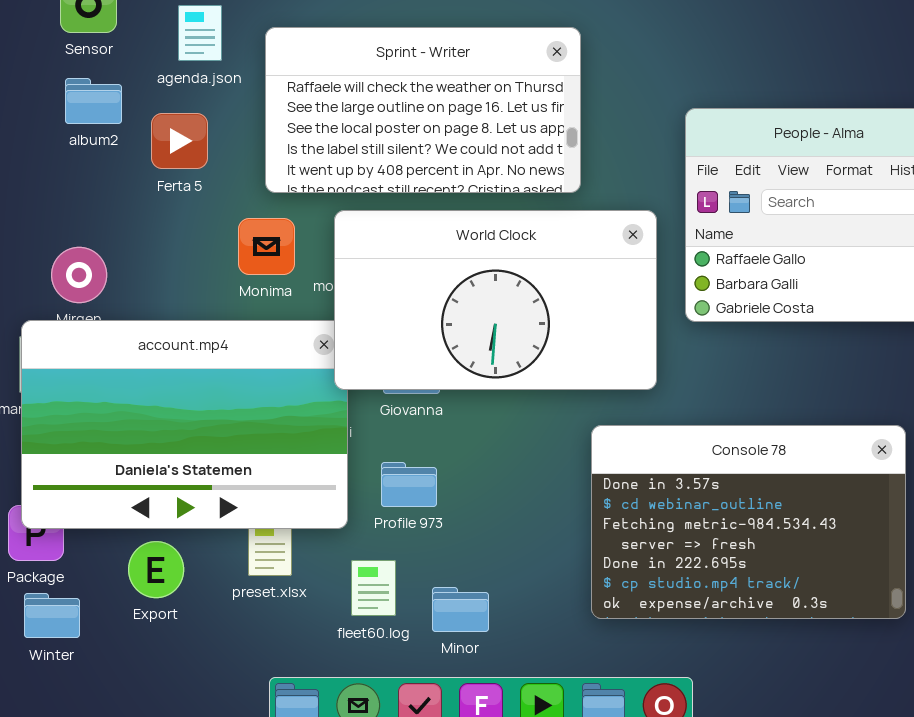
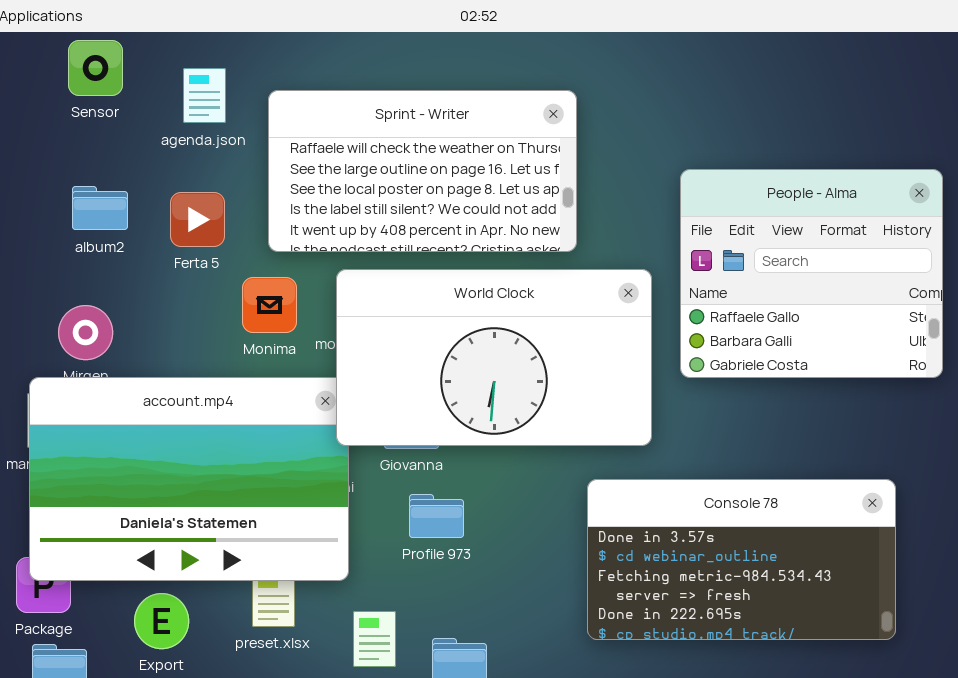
album2: [65,78,122,124] -> [72,186,128,230], moved
Ferta 5: [151,113,208,169] -> [170,192,225,247], moved
Console 78: [591,425,906,619] -> [587,479,896,640], resized
Profile 973: [381,462,437,507] -> [409,494,464,538], moved

